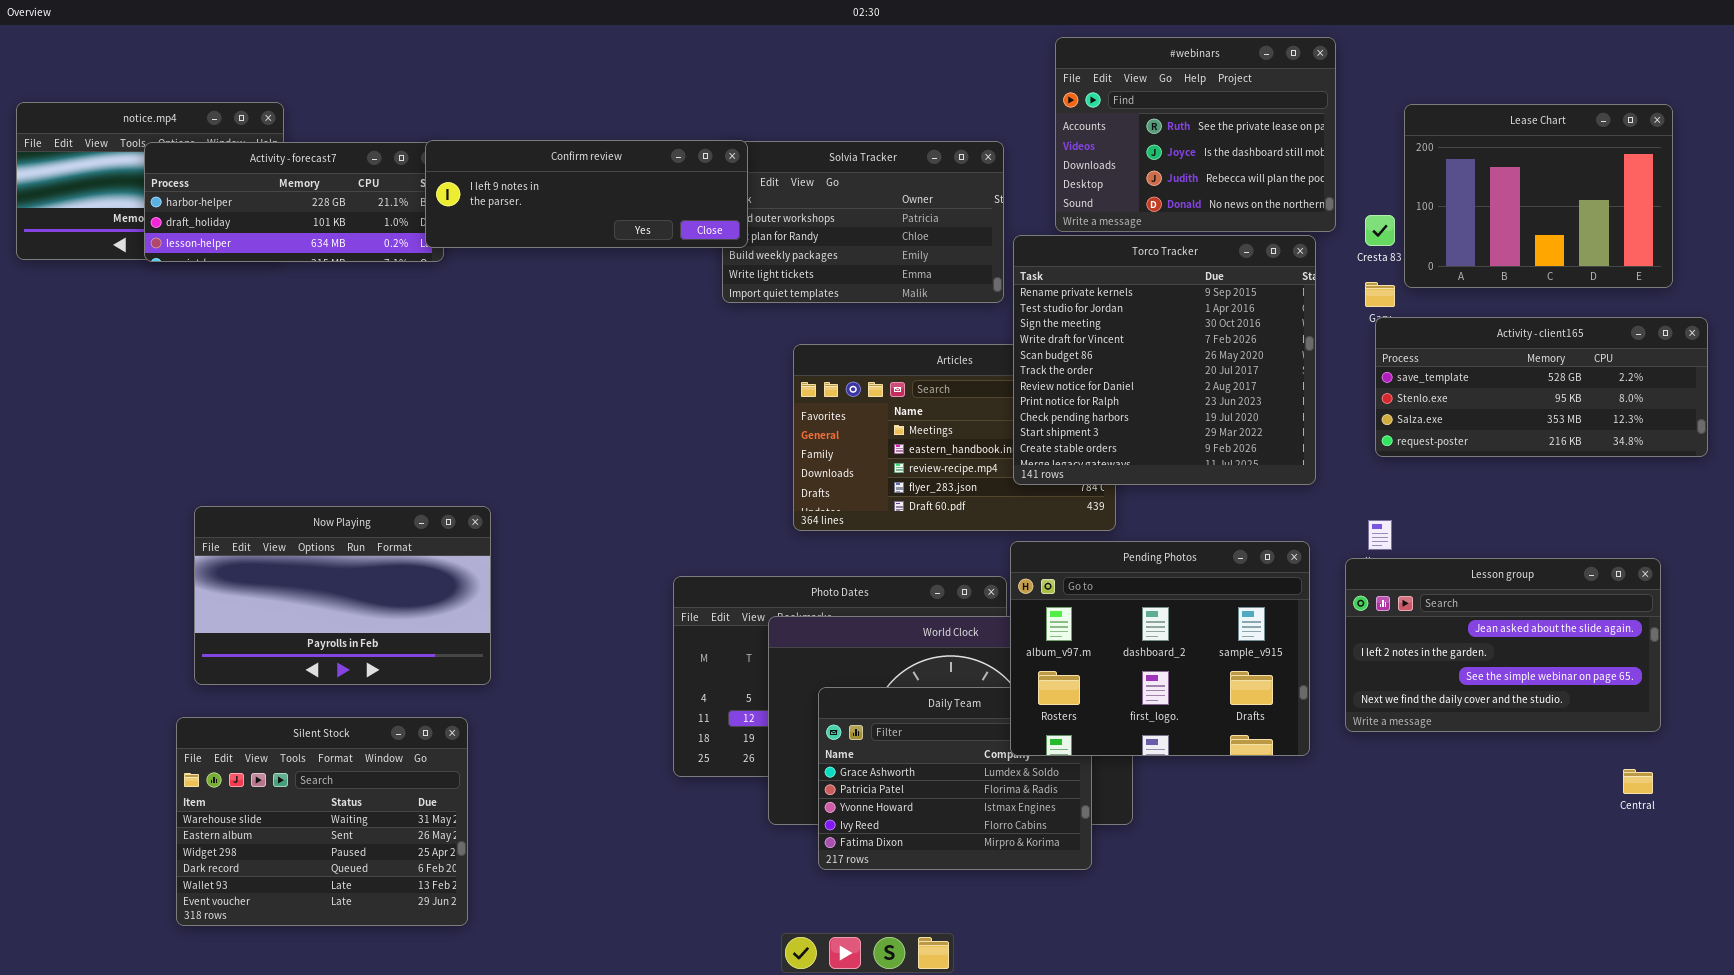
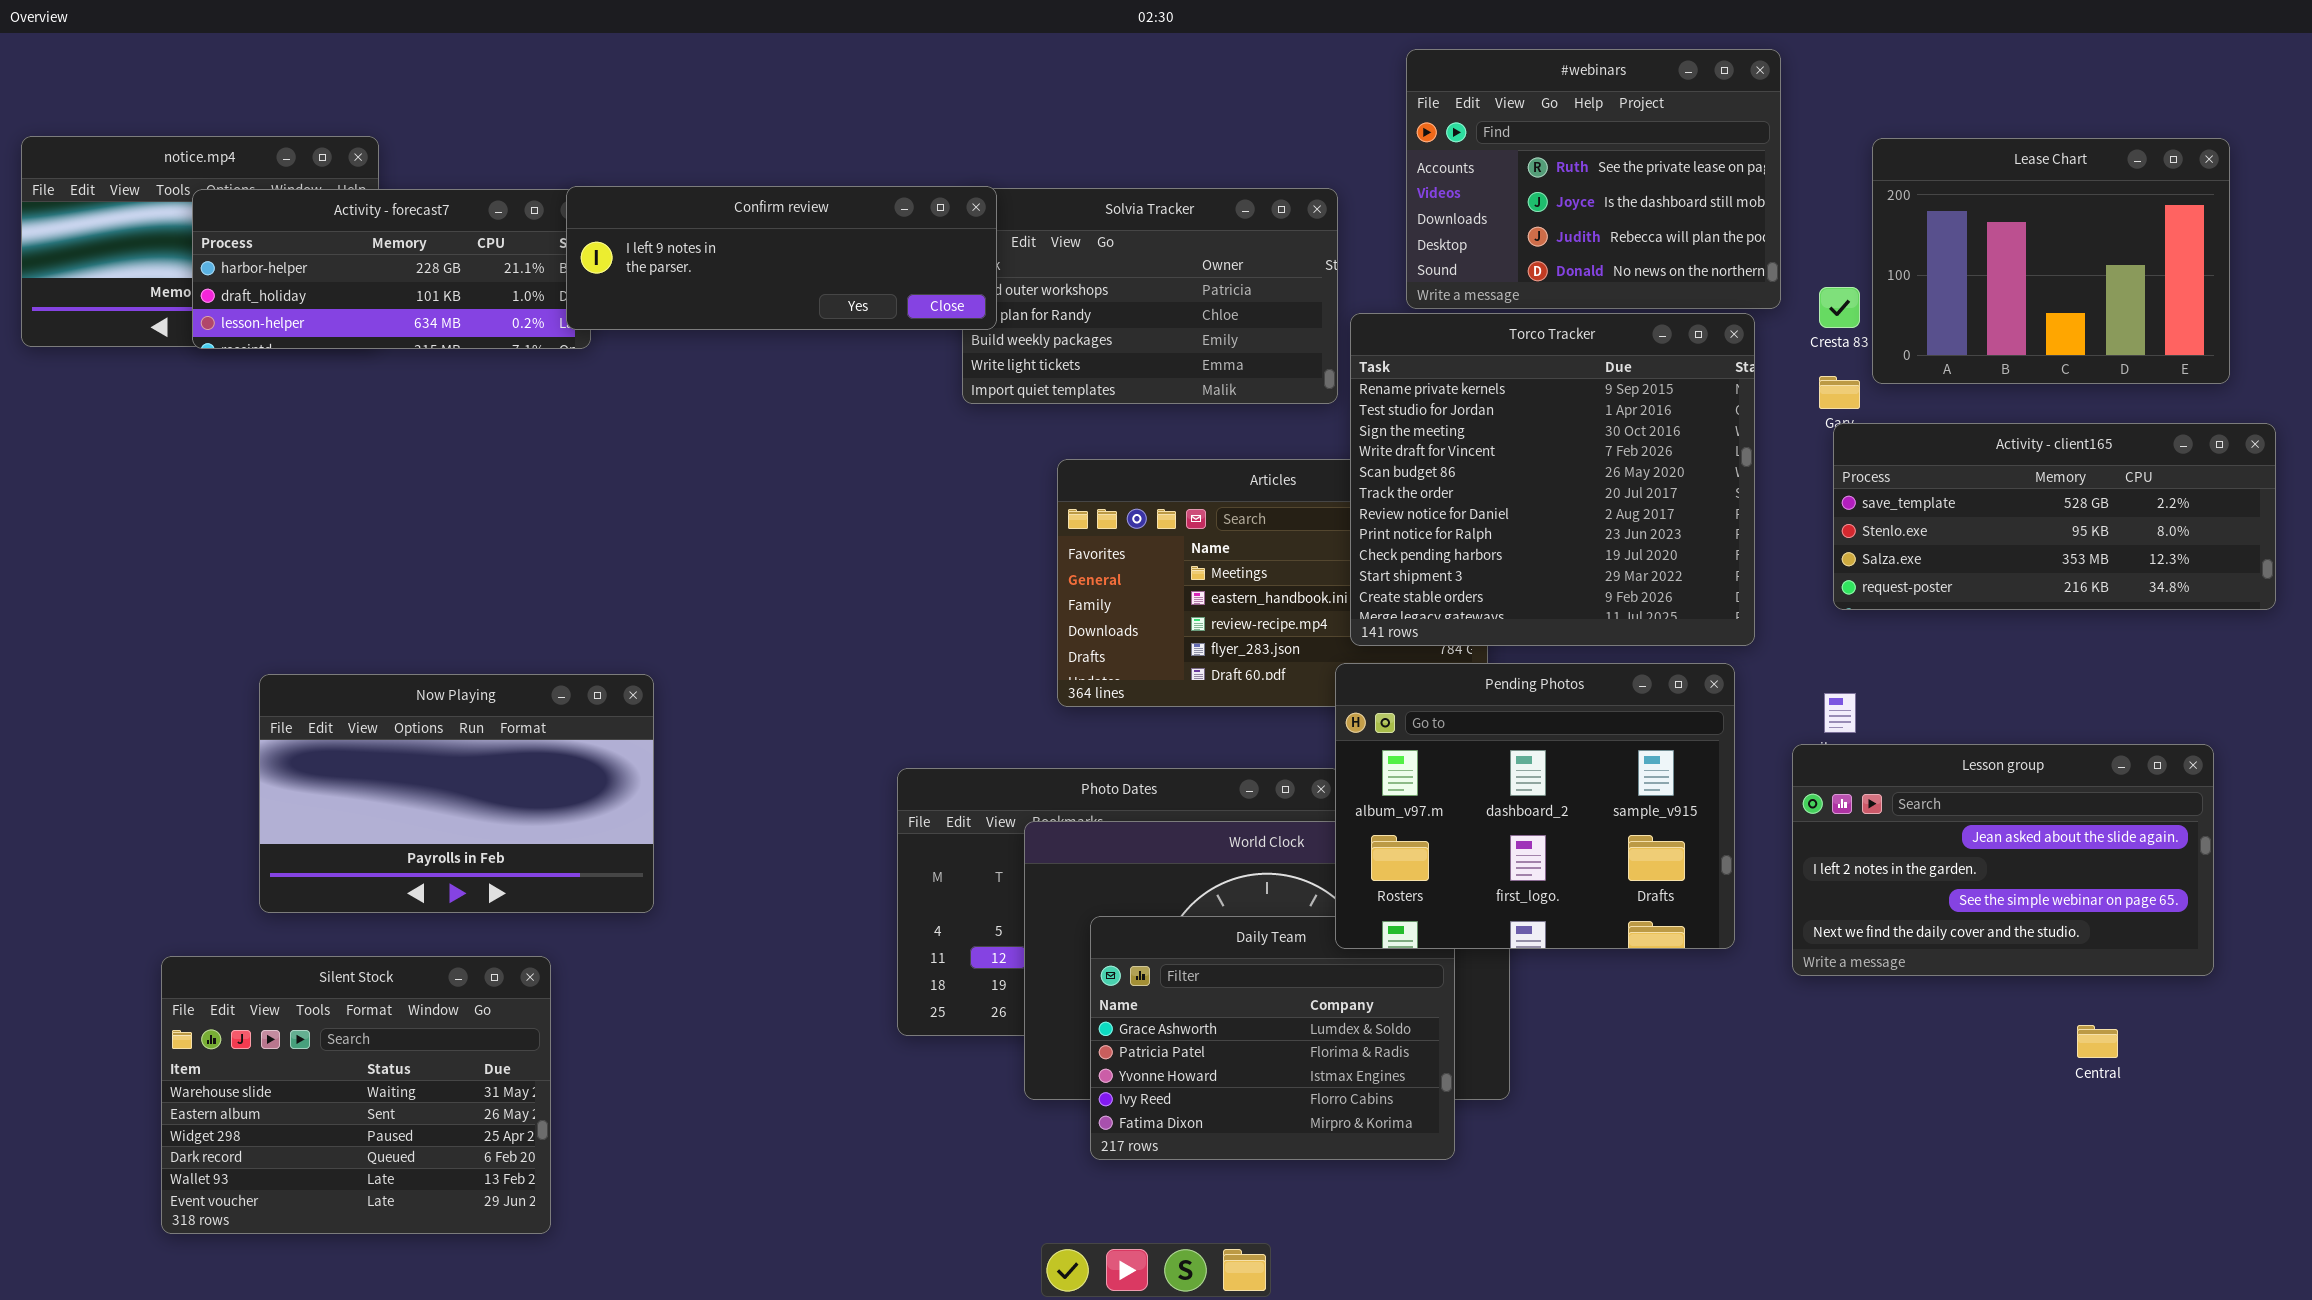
Pending Photos: [1010,541,1310,756] -> [1335,663,1735,949], moved
Silent Stock: [176,717,468,926] -> [161,956,551,1234], moved
Central: [1623,769,1653,794] -> [2077,1025,2118,1058], moved

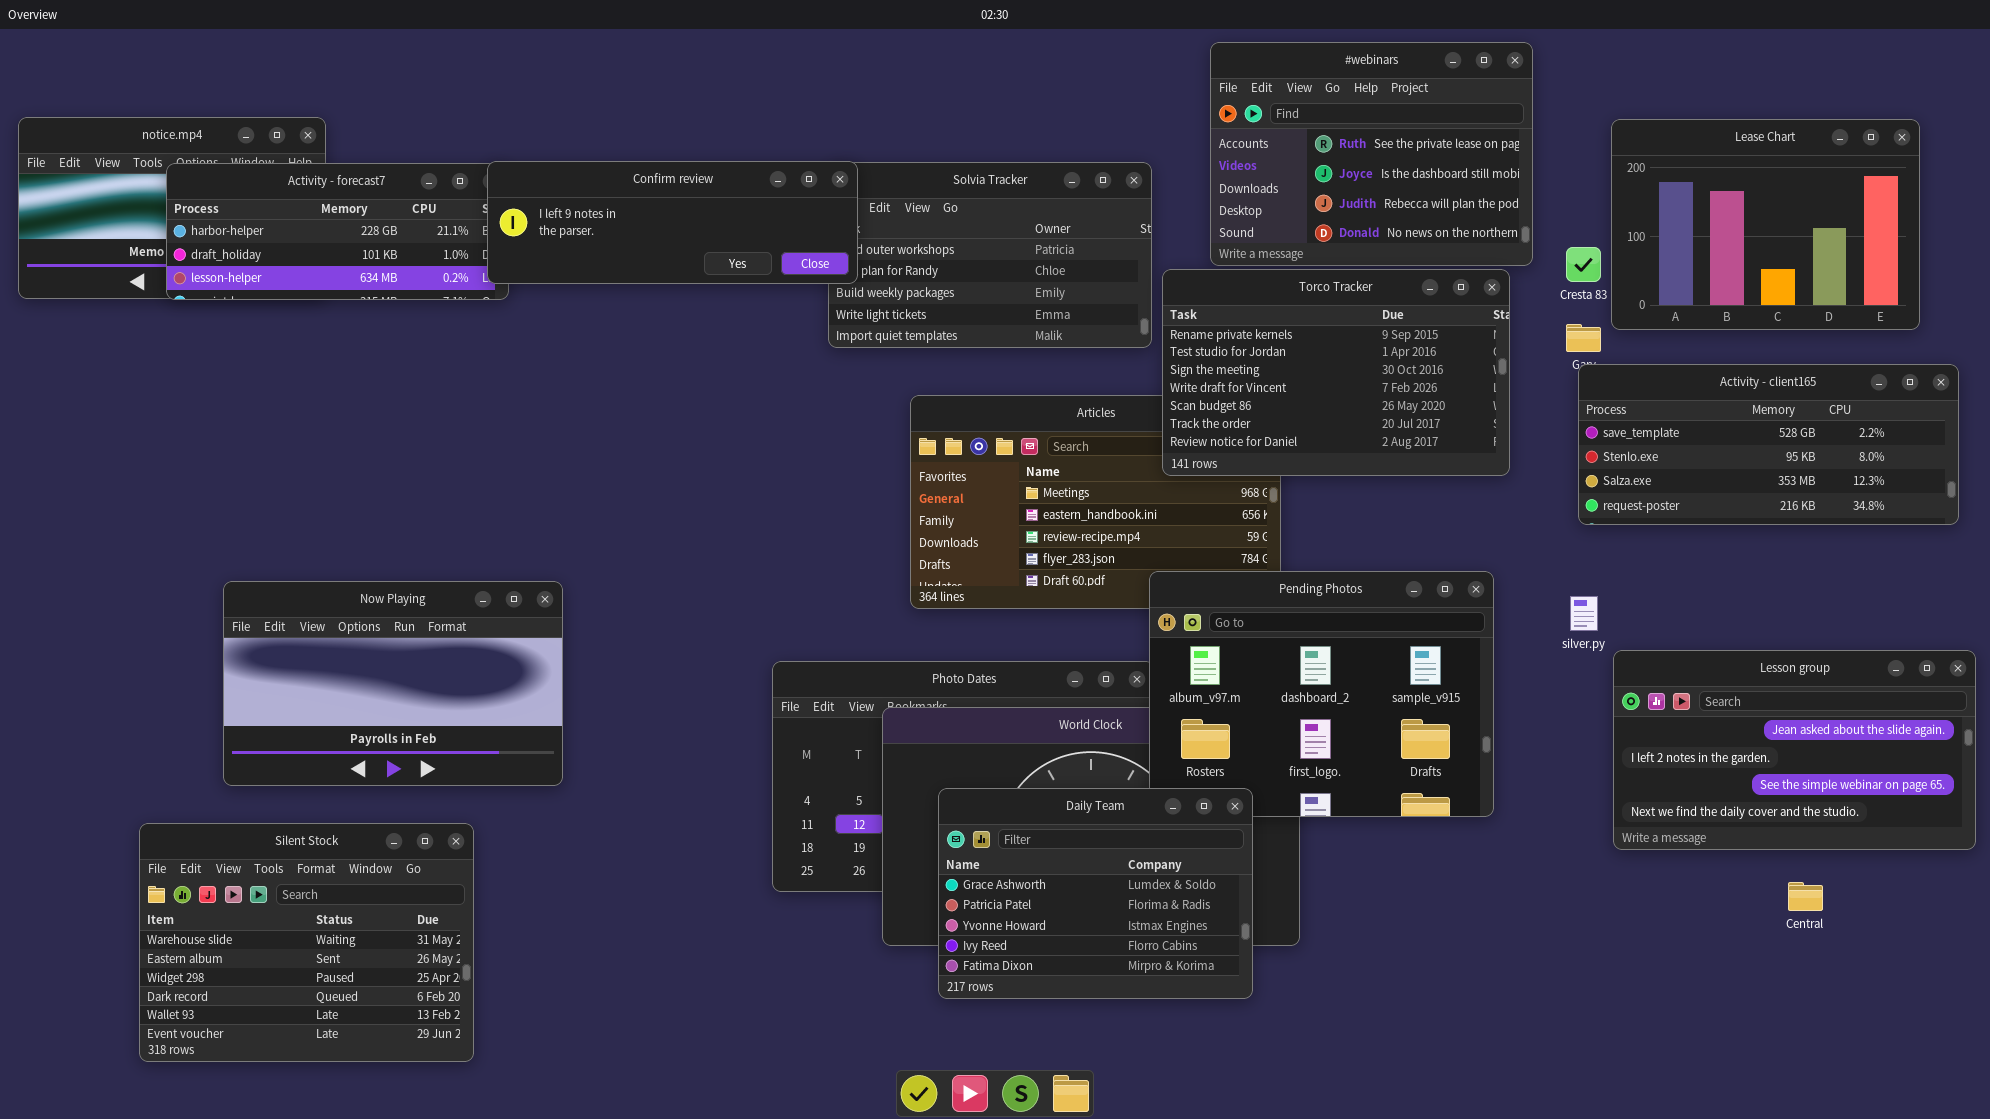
Torco Tracker: [1350,313,1755,646] -> [1162,269,1510,476], resized
Lesson group: [1792,744,2214,976] -> [1613,650,1976,850], moved
Daily Team: [1090,916,1455,1160] -> [938,788,1253,999], raised

